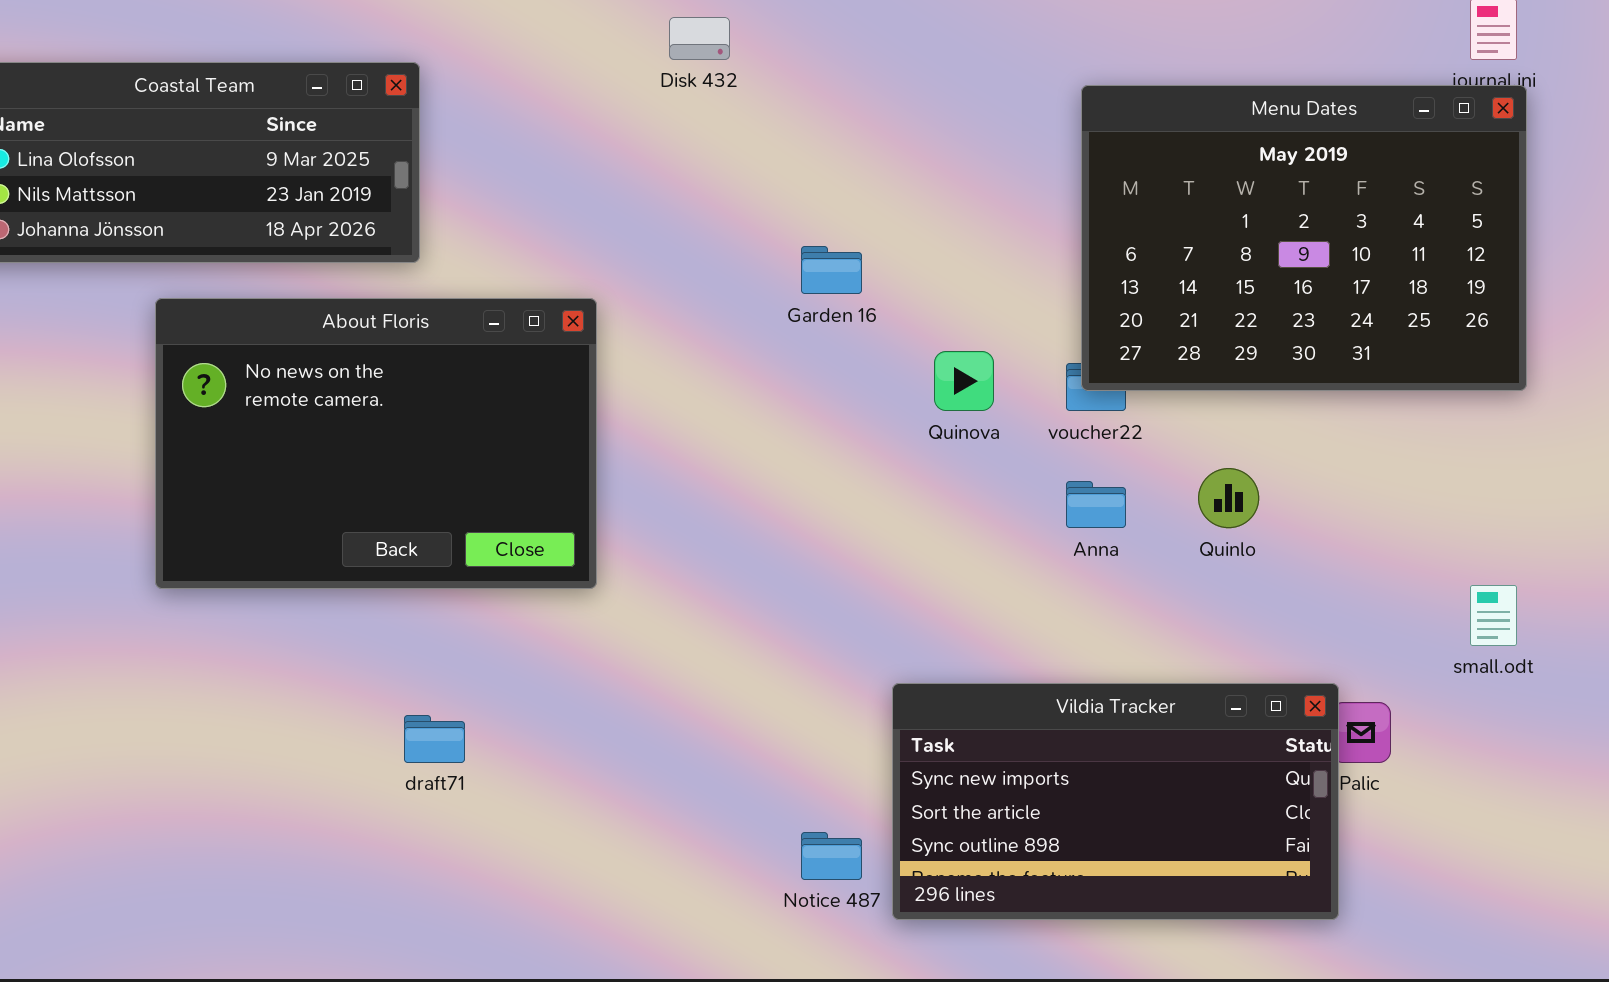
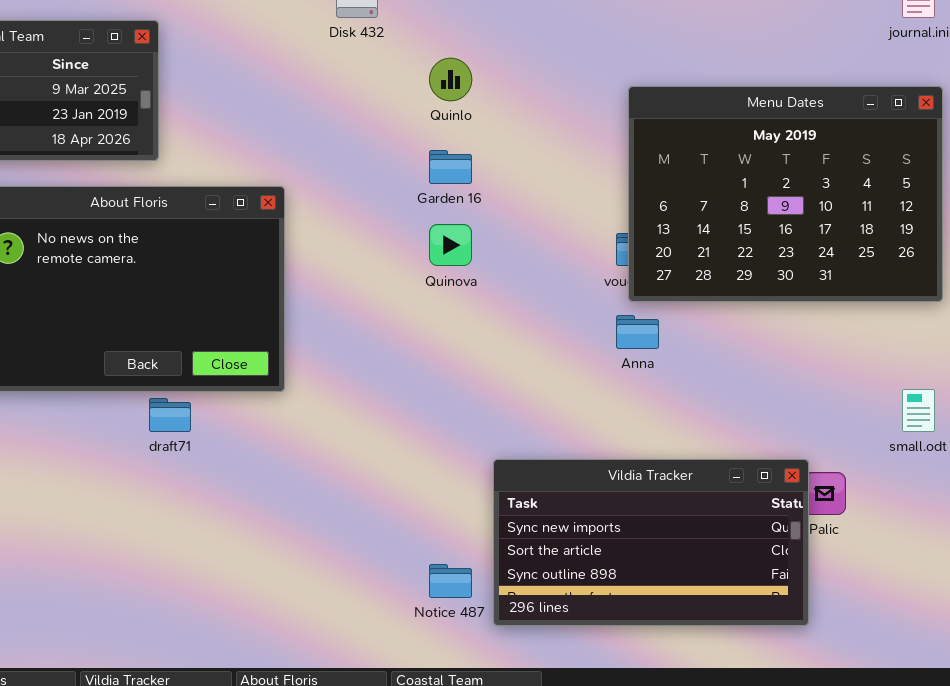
Menu Dates: [1081,85,1527,391] -> [628,86,943,302], moved
Quinova: [934,351,994,411] -> [429,224,472,266], moved
Quinlo: [1198,468,1259,528] -> [429,58,472,101], moved
draft71: [404,715,465,763] -> [149,398,191,432], moved

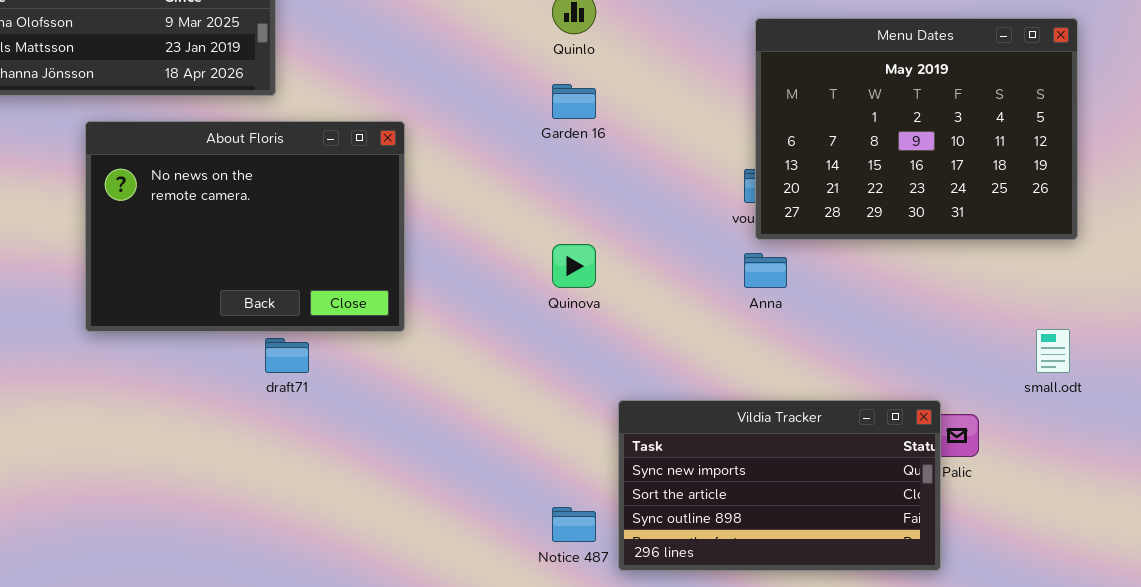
Quinova: [429,224,472,266] -> [552,244,596,288], moved

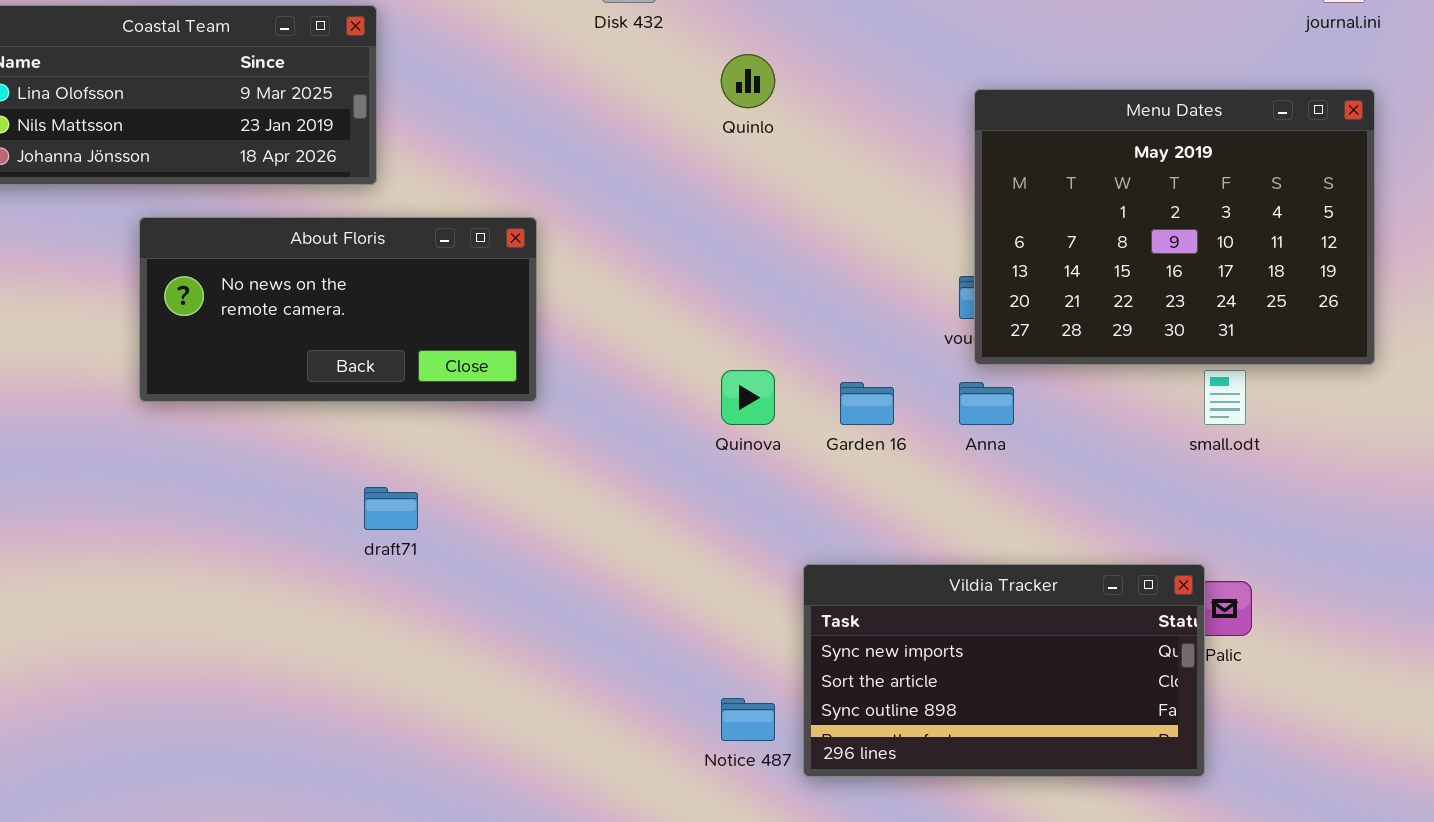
Garden 16: [552,84,596,119] -> [840,382,894,425], moved
About Floris: [85,121,405,332] -> [139,217,537,402], resized
small.odt: [1036,329,1070,373] -> [1204,370,1246,425], moved

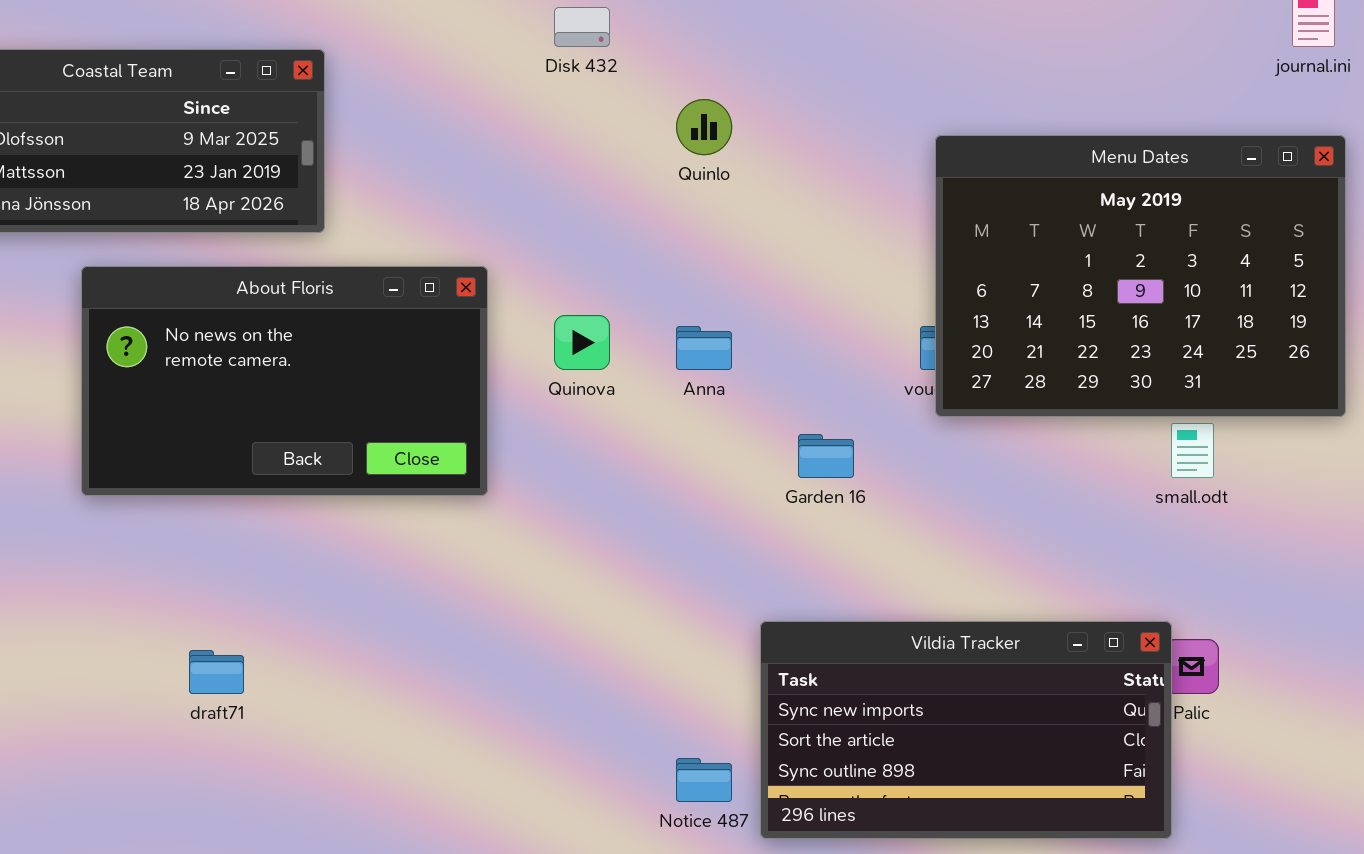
About Floris: [139,217,537,402] -> [81,266,488,496], resized
Quinova: [721,370,775,425] -> [554,315,610,370], moved
Anna: [959,382,1014,425] -> [676,326,732,370], moved
draft71: [364,487,418,530] -> [189,650,244,694], moved

